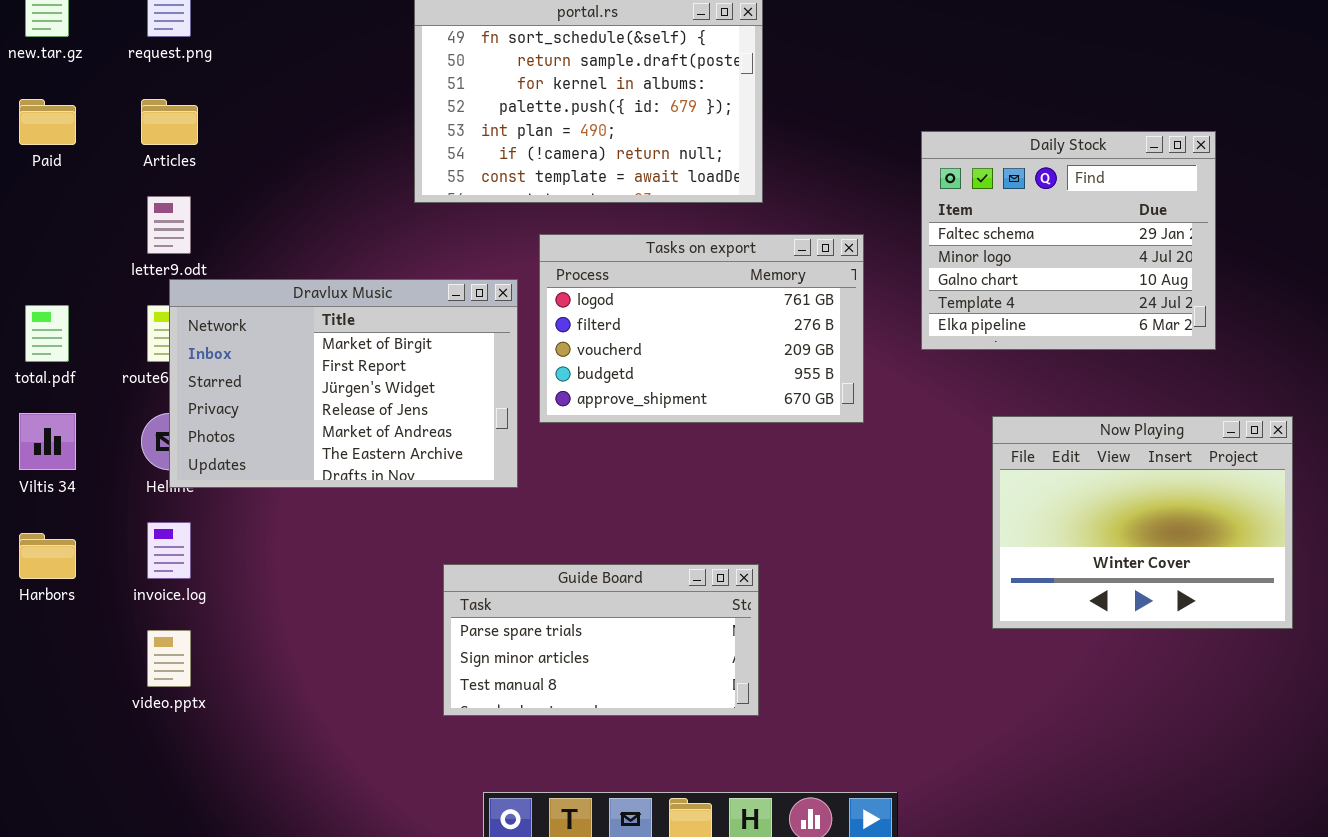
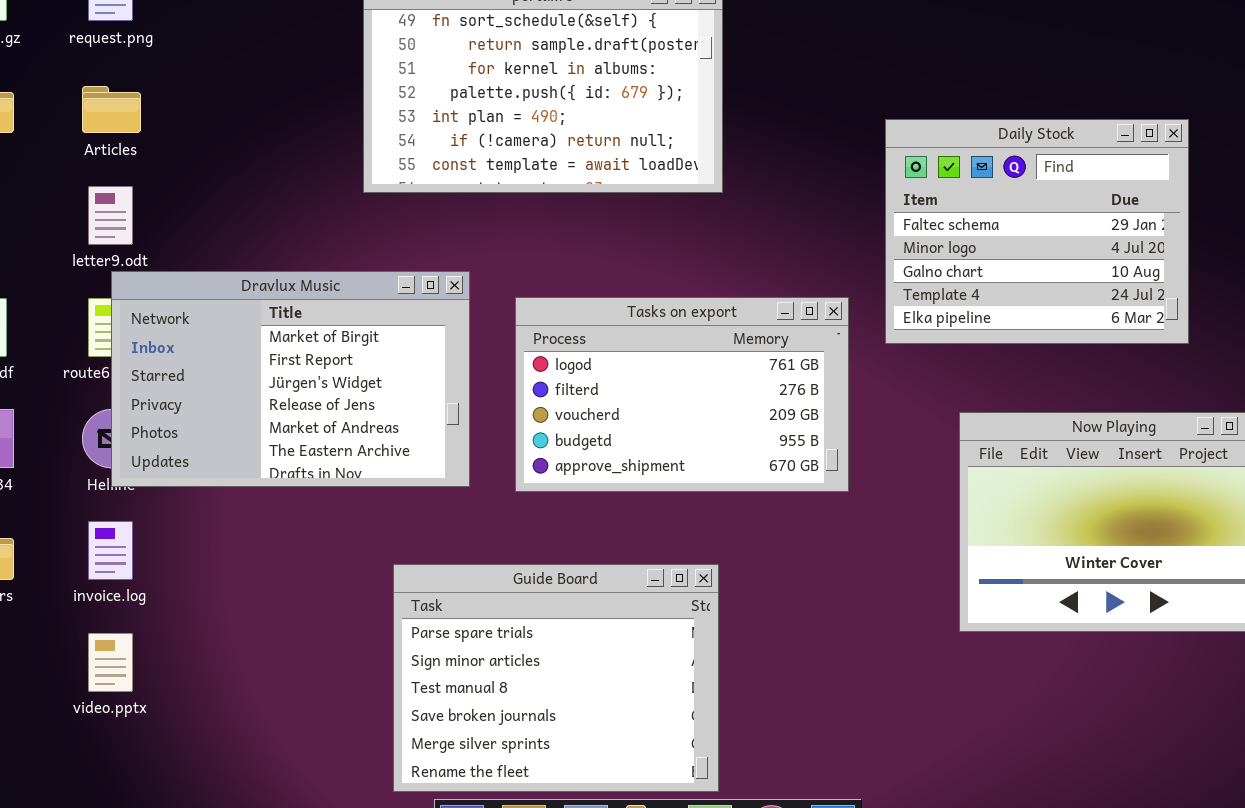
Tasks on export: [539,234,864,423] -> [515,297,849,492], moved
Guide Board: [443,564,759,716] -> [393,564,719,792], resized

